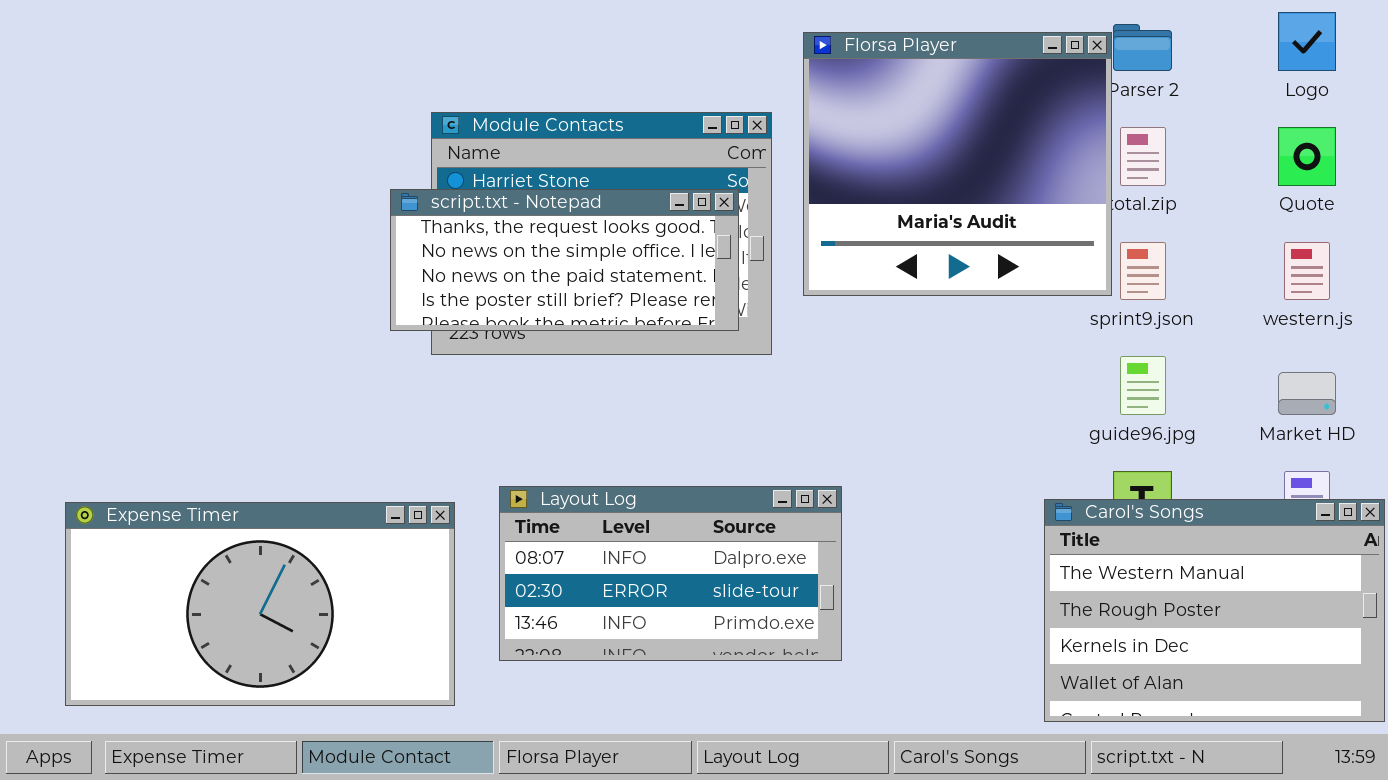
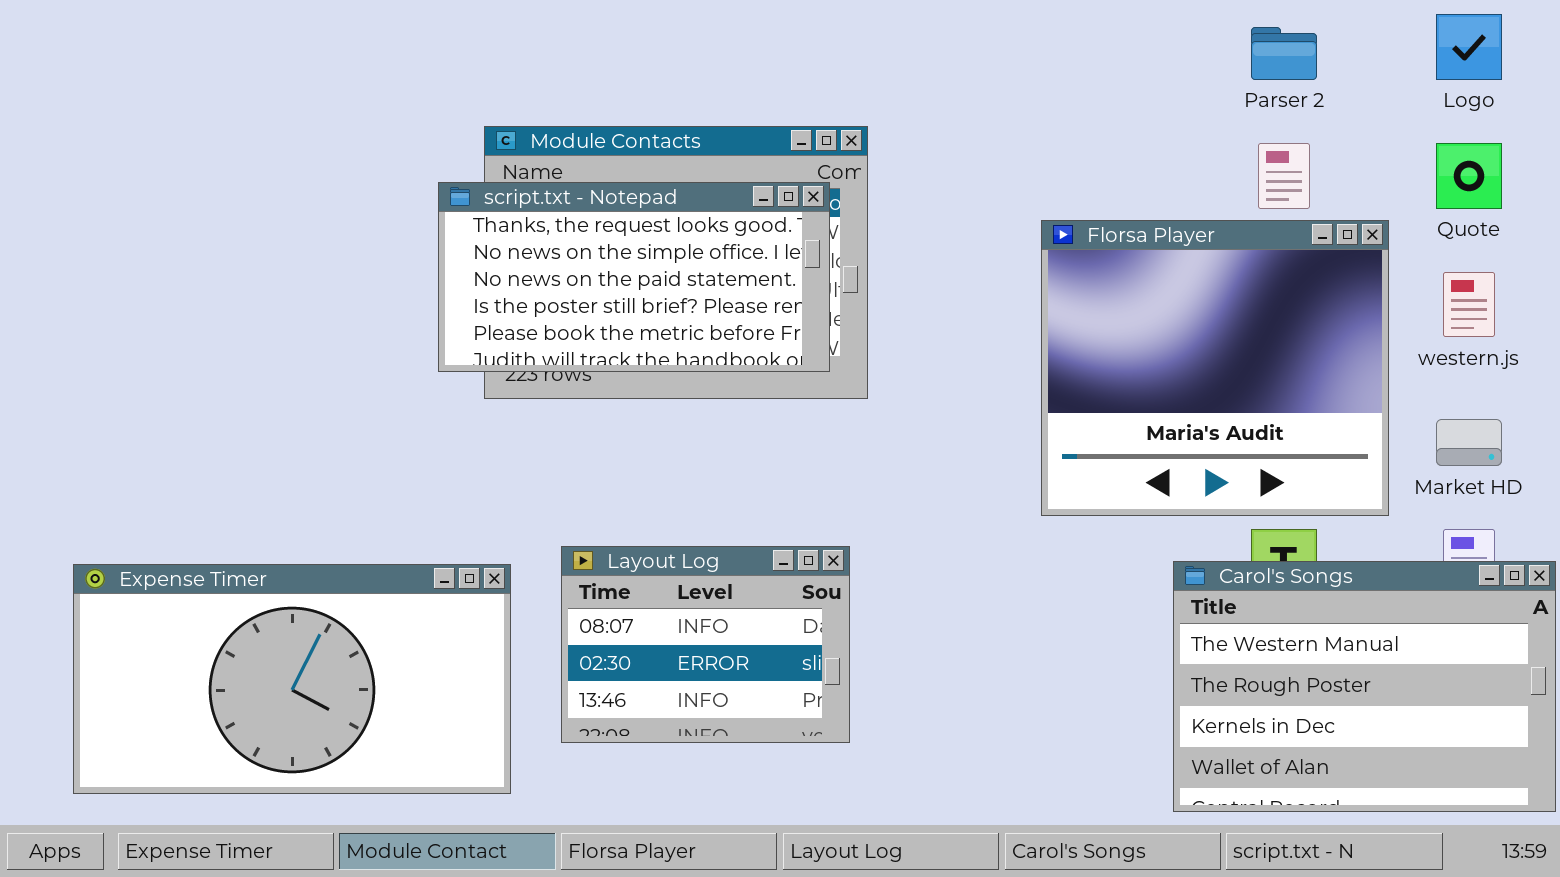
Florsa Player: [803,32,1112,296] -> [1041,220,1389,516], moved
script.txt - Notepad: [390,189,739,331] -> [438,182,830,372], resized
Layout Log: [499,486,842,661] -> [561,546,850,743], resized

